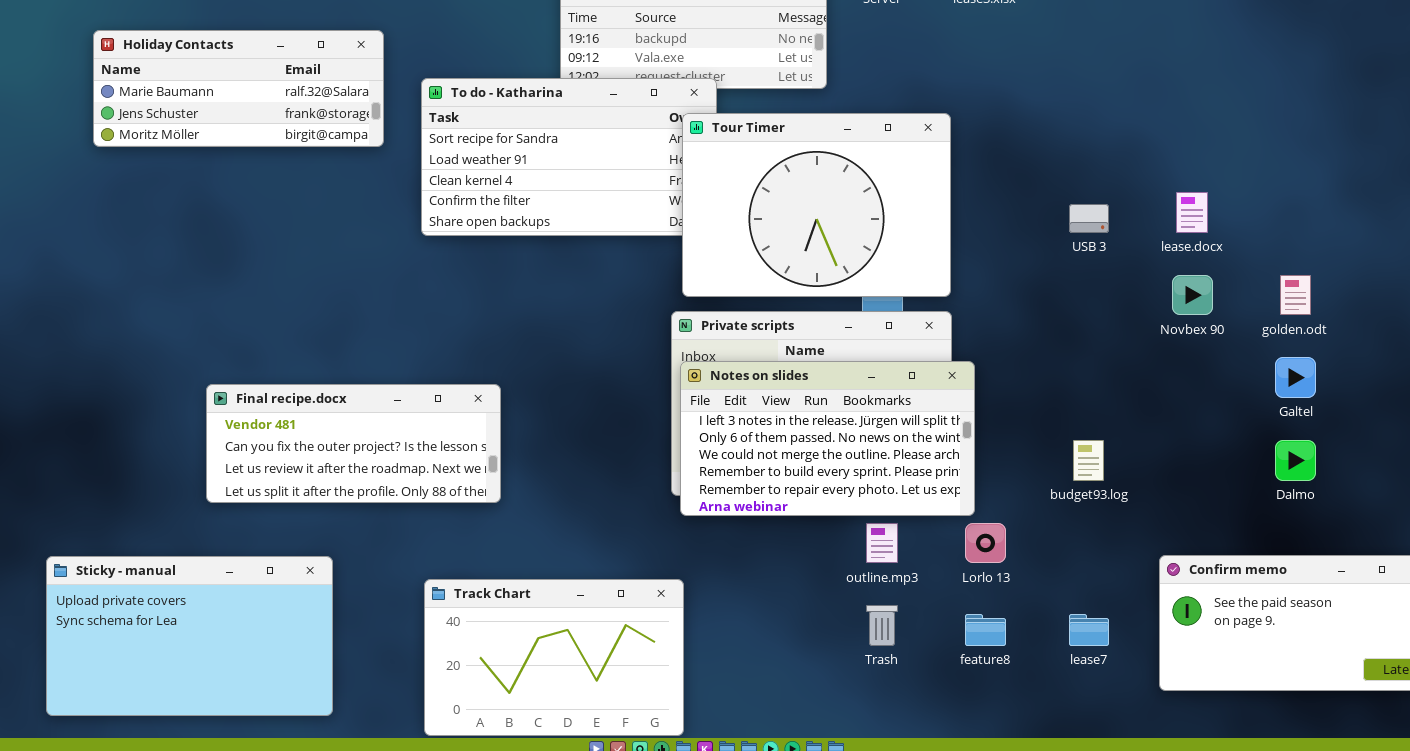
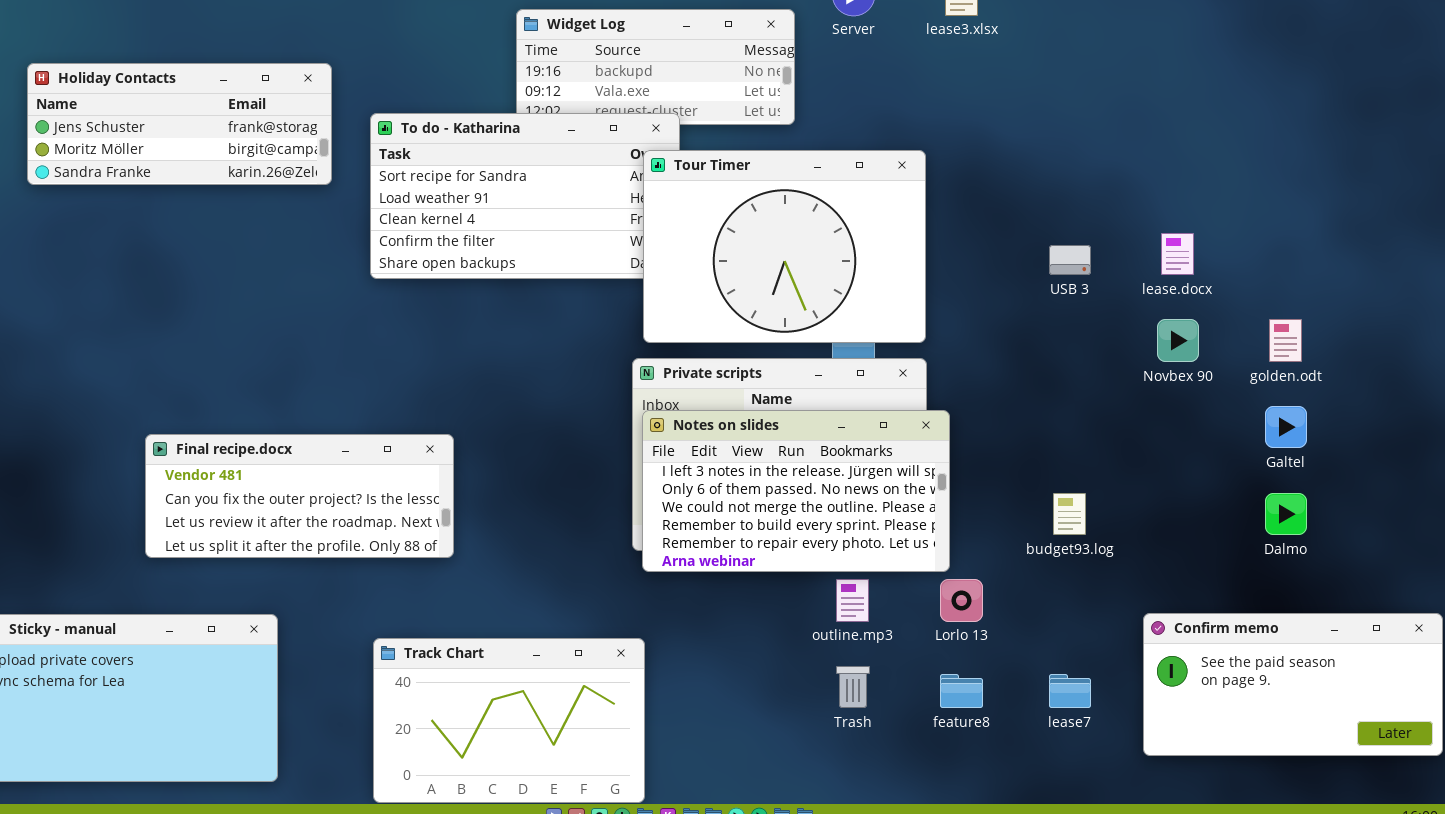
Holiday Contacts: [93,30,384,147] -> [27,63,332,185], scrolled down 1 row

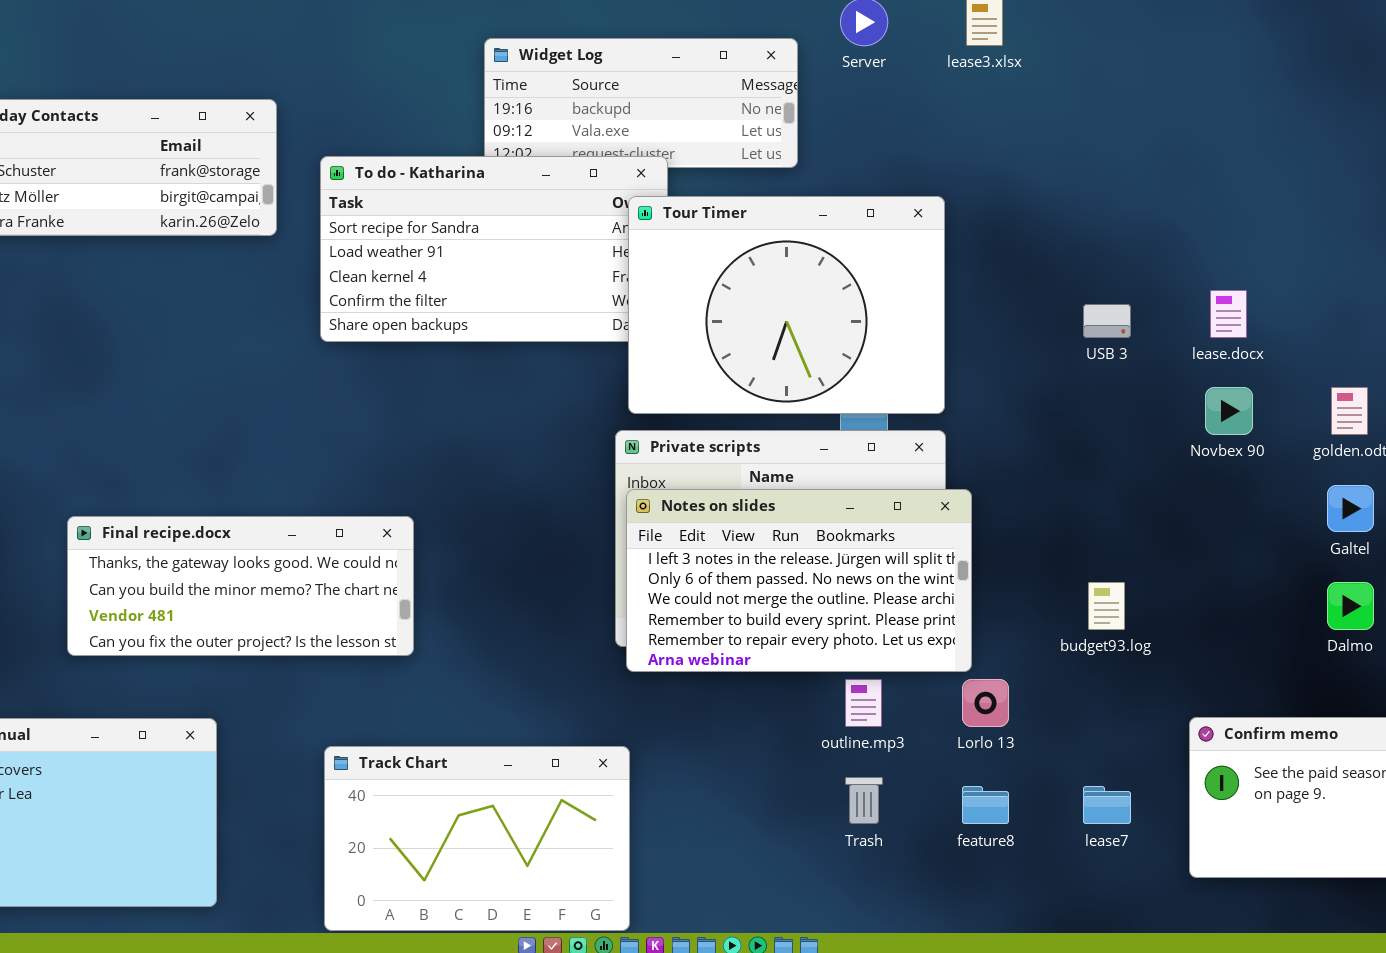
Final recipe.docx: [145,434,454,558] -> [67,516,414,656], scrolled up 2 rows

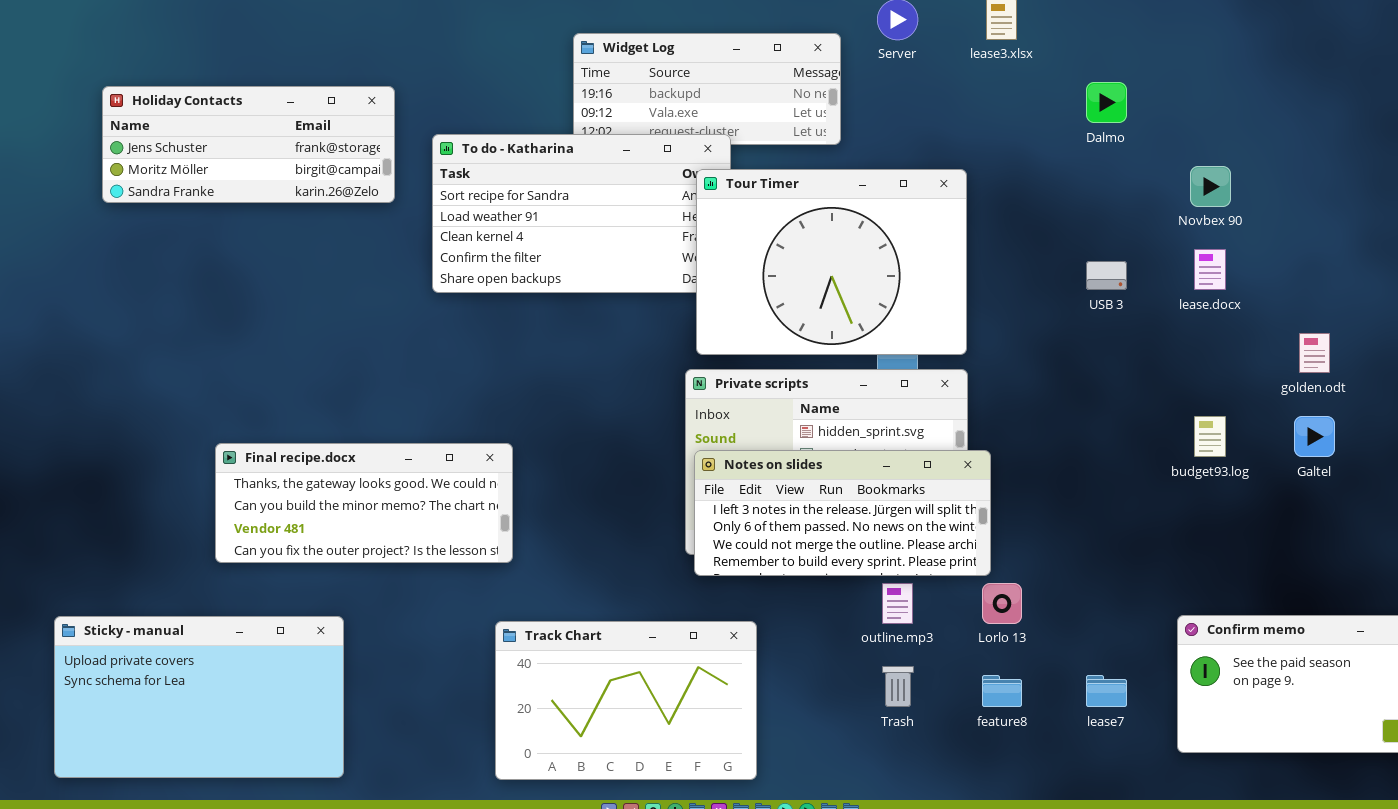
Novbex 90: [1205,387,1253,435] -> [1190,166,1231,207], moved
Notes on slides: [626,489,972,672] -> [694,450,991,576], resized
budget93.log: [1088,582,1125,630] -> [1194,416,1226,457], moved
Dalmo: [1327,582,1374,630] -> [1086,82,1127,123], moved
Track Chart: [324,746,630,931] -> [495,621,757,780], moved

